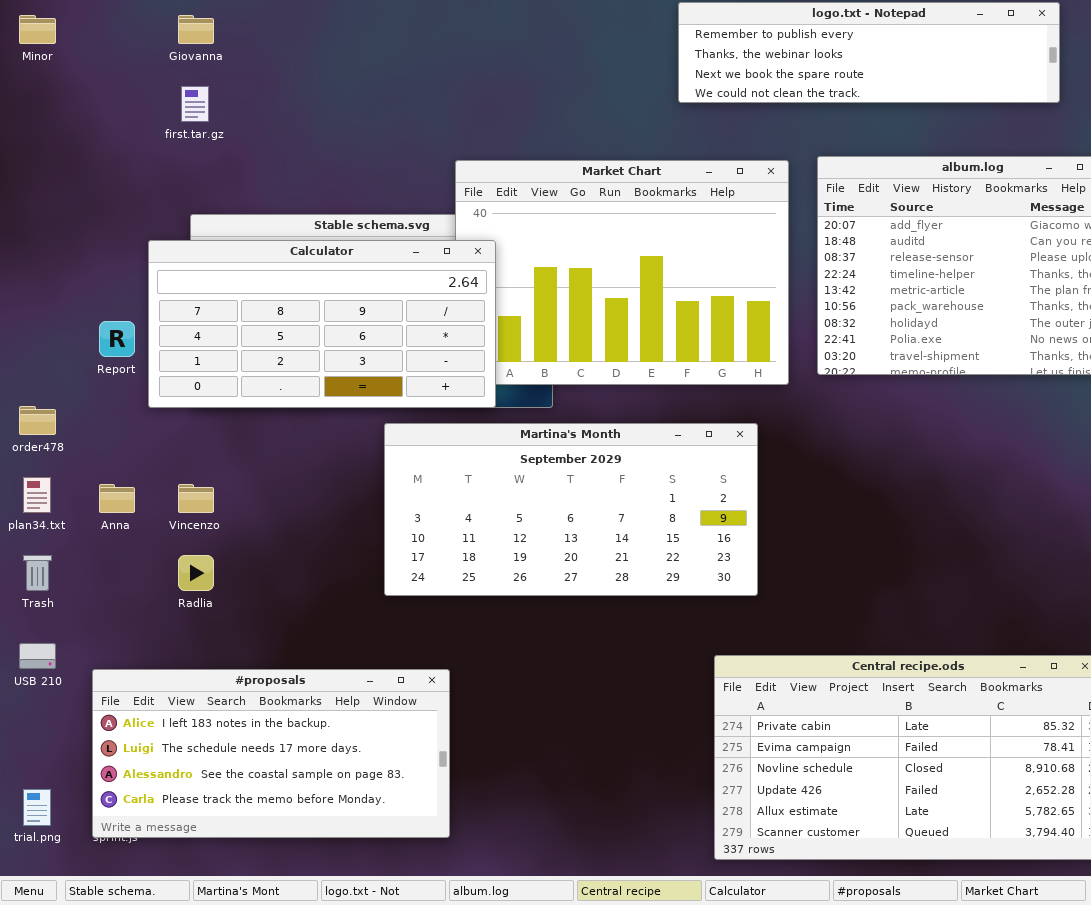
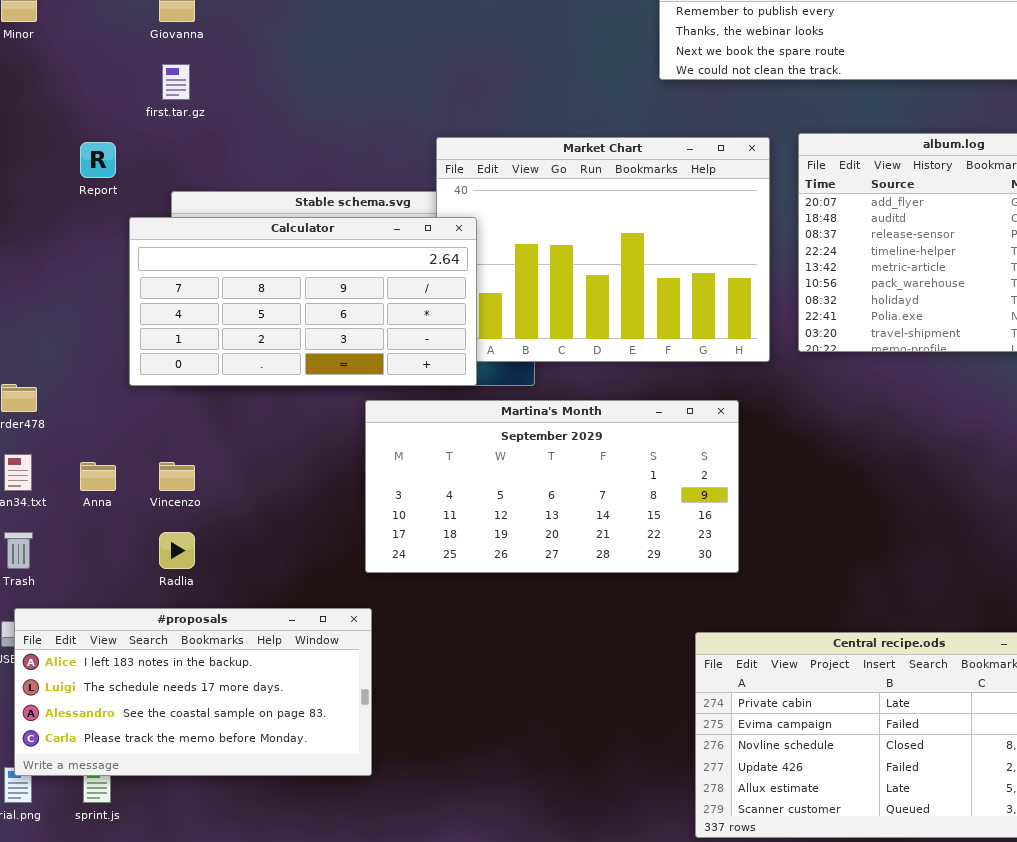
Report: [99,321,135,357] -> [80,142,116,178], moved
#proposals: [92,669,450,838] -> [14,608,372,776], moved

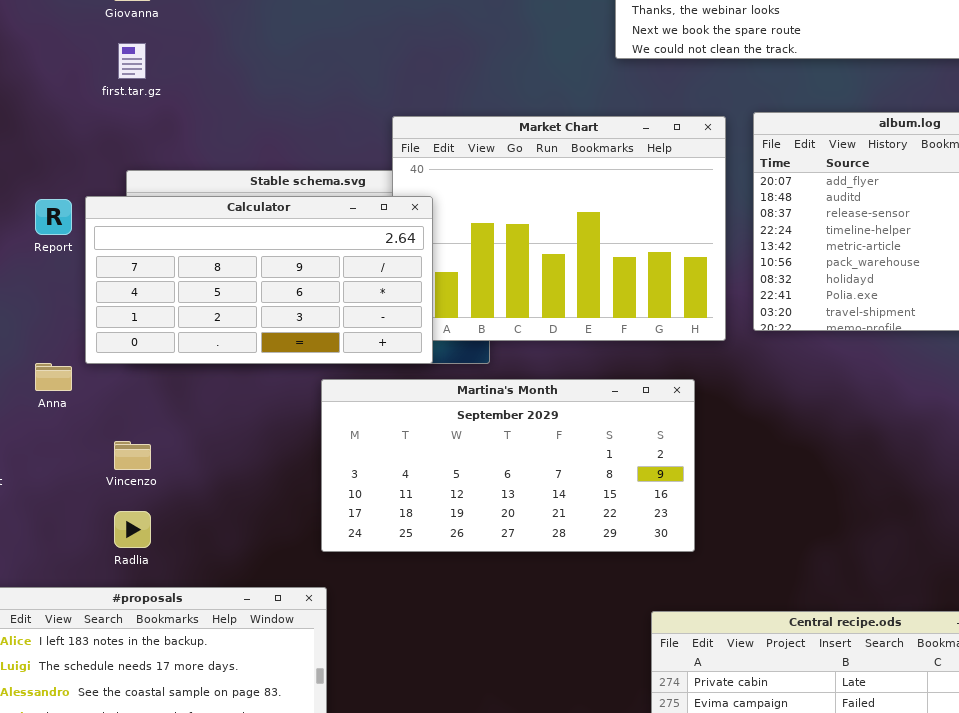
Report: [80,142,116,178] -> [35,199,72,235], moved
Anna: [80,462,116,491] -> [35,363,72,391], moved

